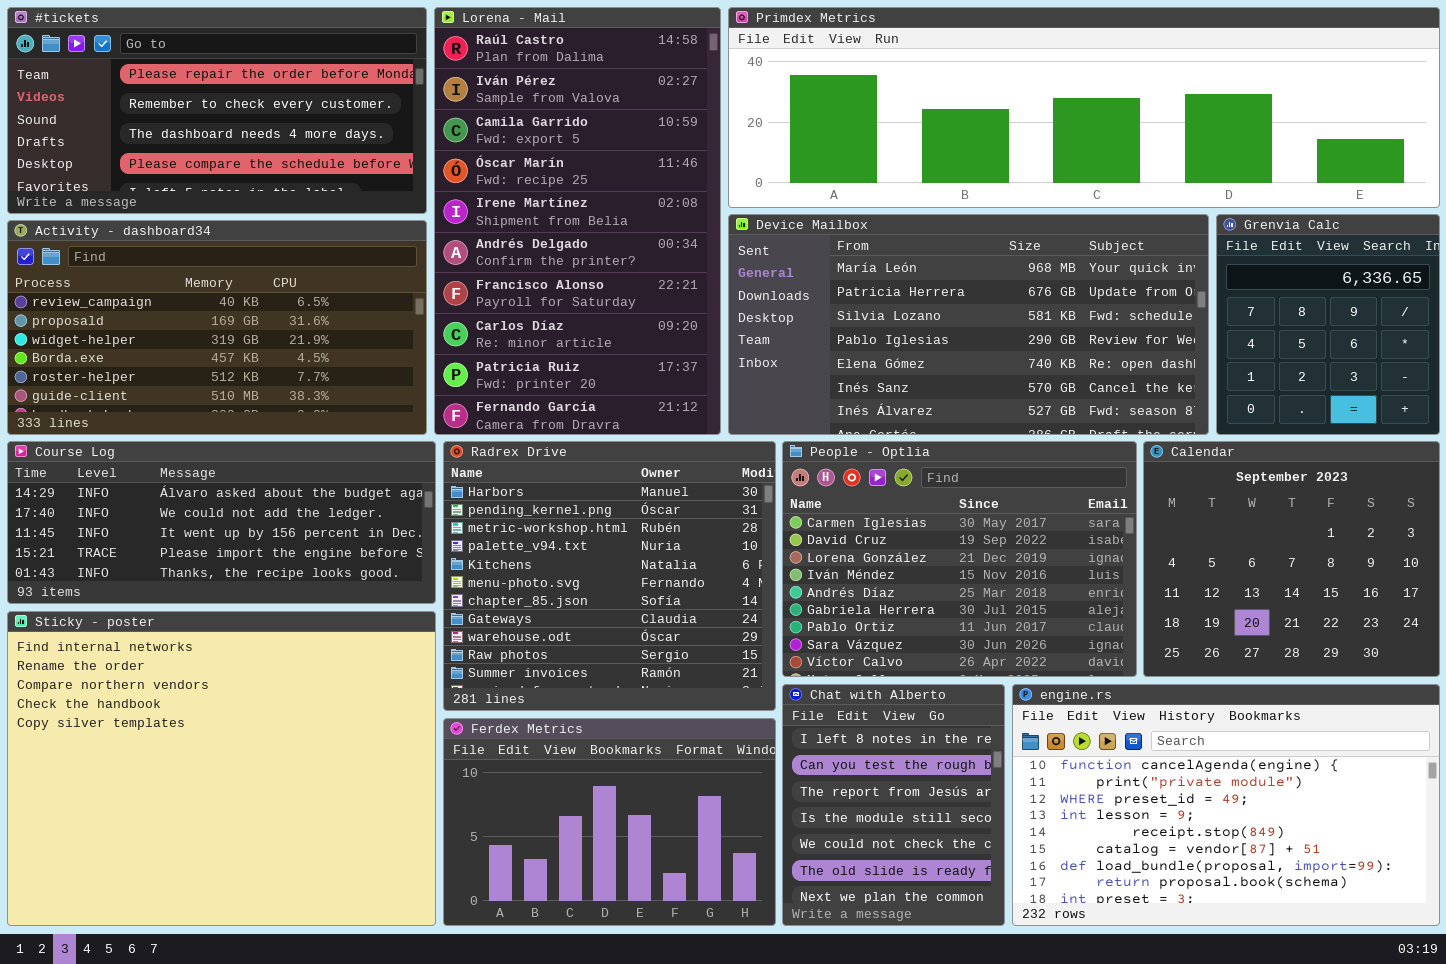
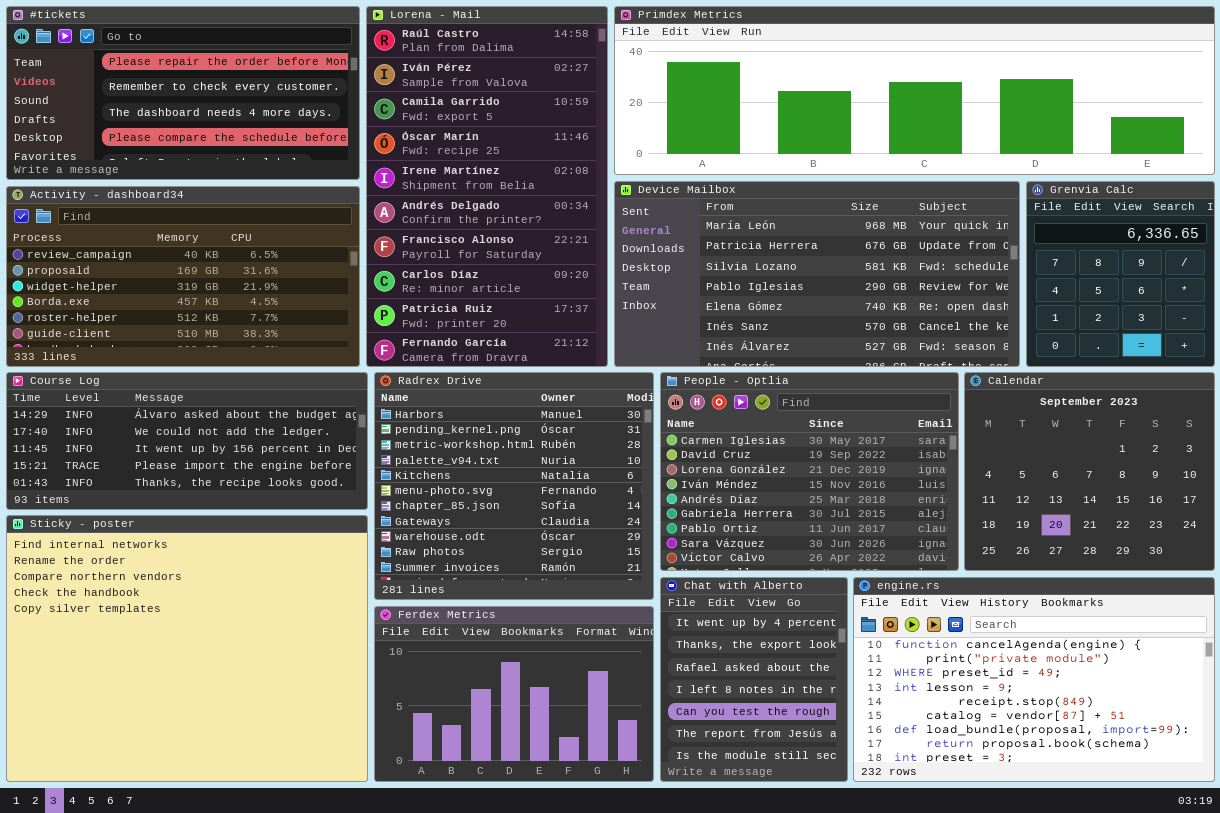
Chat with Alberto: [782,684,1005,926] -> [660,577,848,782], scrolled up 3 rows

